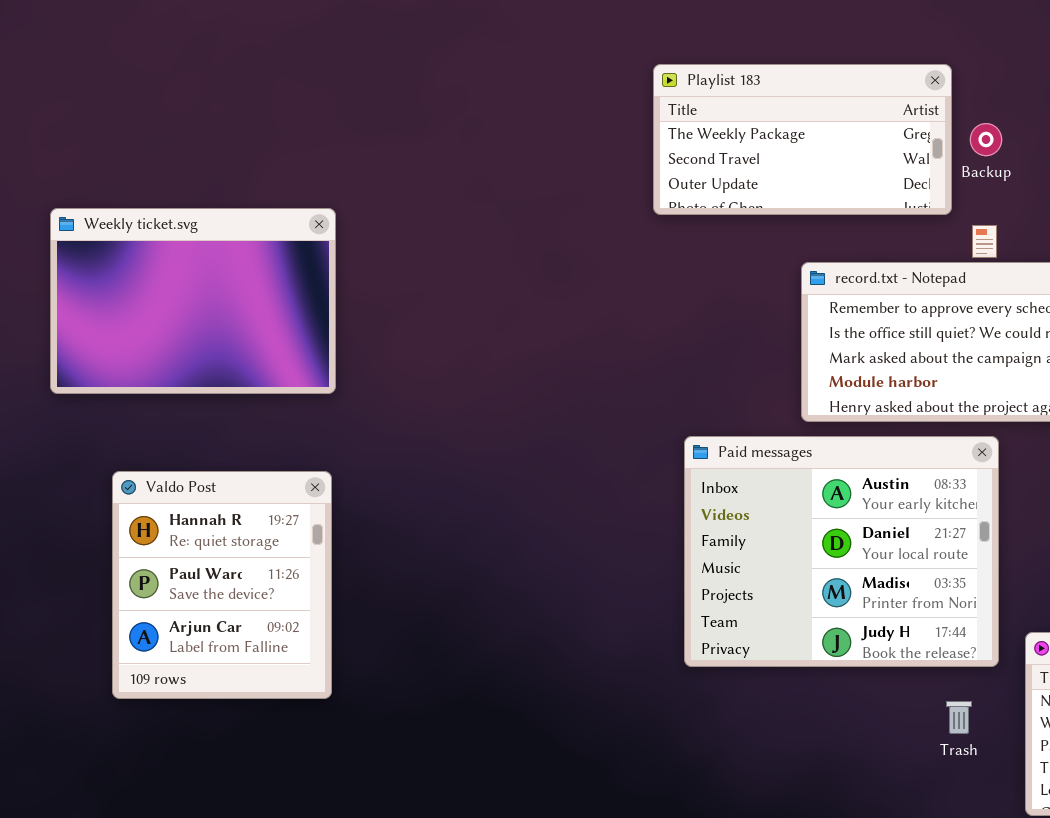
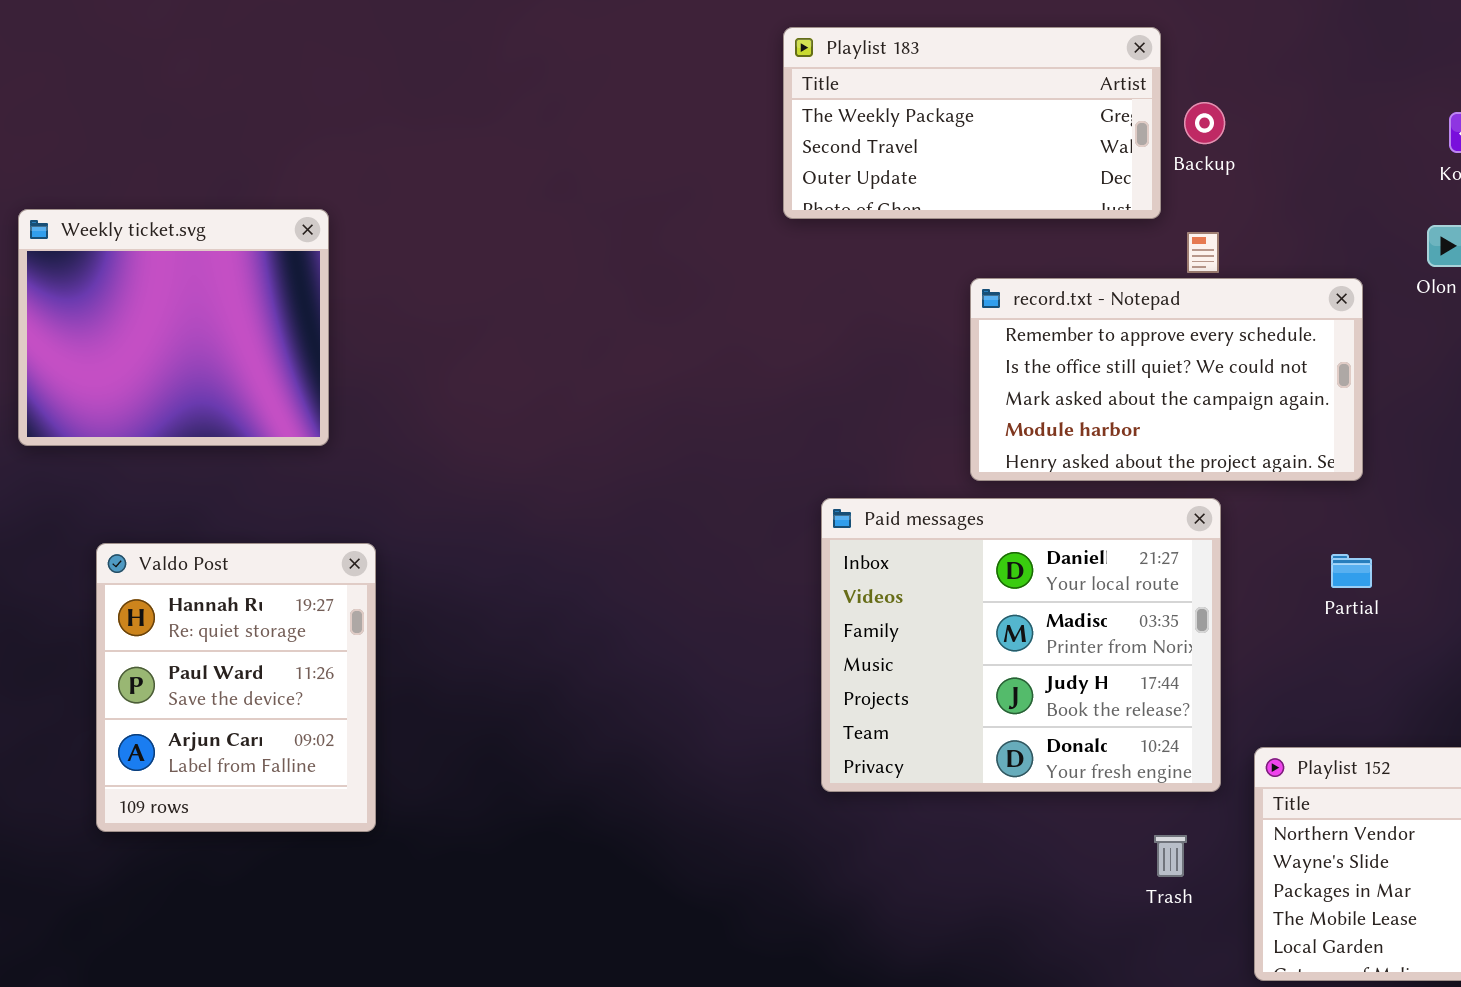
Weekly ticket.svg: [50,208,336,394] -> [18,209,329,446], resized
Paid messages: [684,436,999,667] -> [821,498,1221,792], scrolled down 1 row

